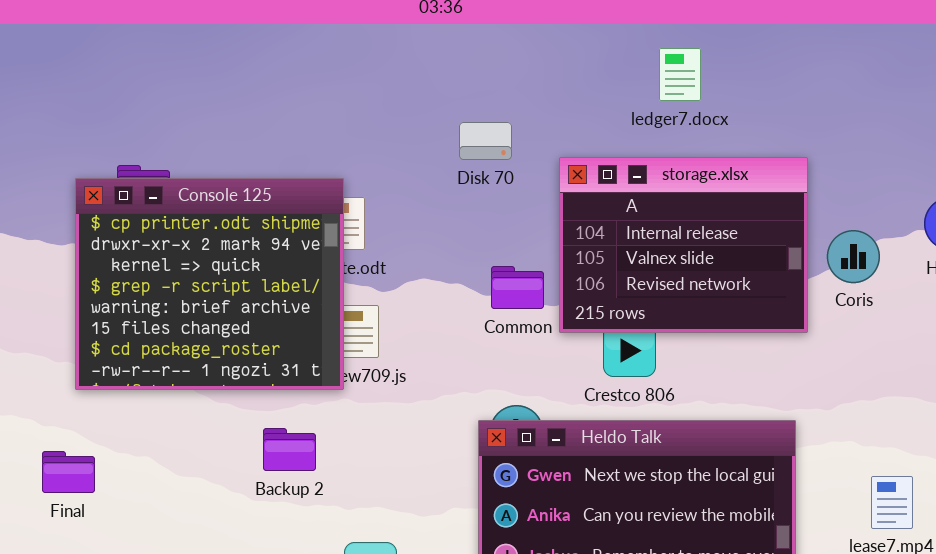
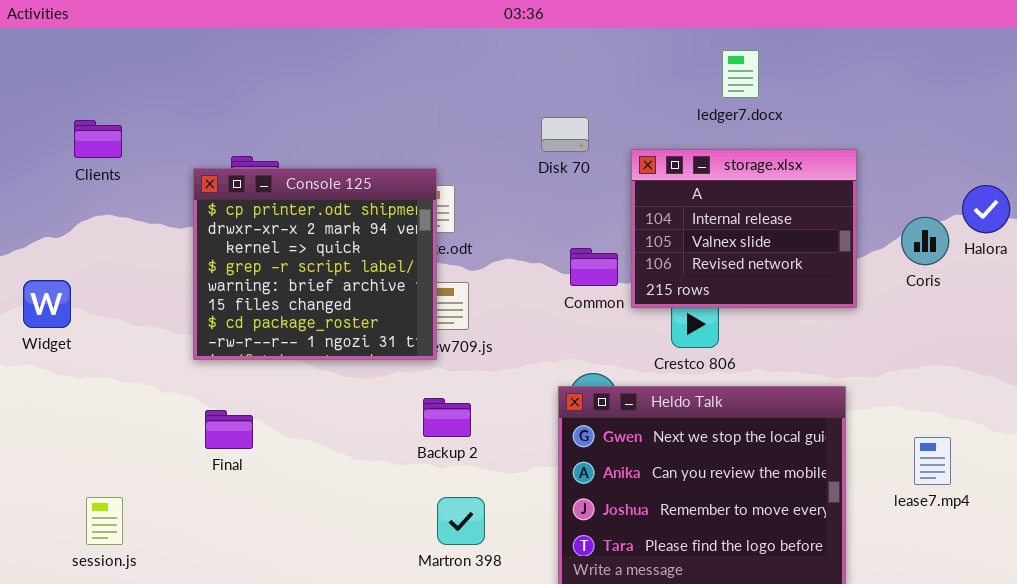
Coris: [827,230,880,283] -> [901,217,949,265], moved
Backup 2: [263,428,316,471] -> [423,398,471,437], moved
Final: [42,451,95,493] -> [205,410,253,449], moved

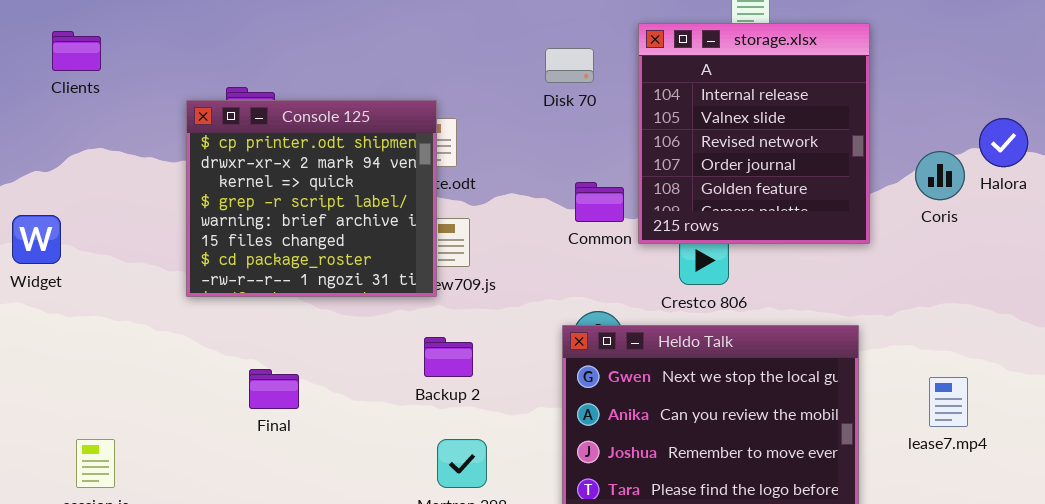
Clients: [74,120,122,158] -> [52,31,101,71], moved
storage.xlsx: [631,149,857,308] -> [638,23,870,244], resized
Final: [205,410,253,449] -> [249,369,299,409], moved

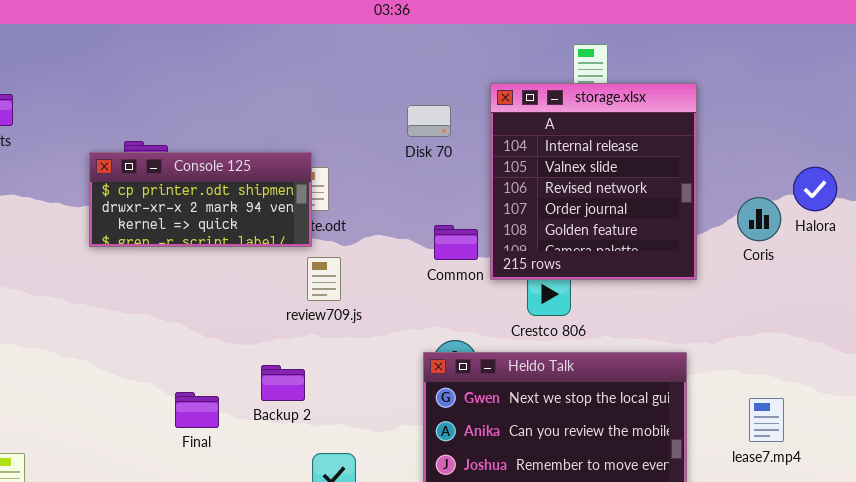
Console 125: [186,100,437,297] -> [89,152,312,247], resized
Backup 2: [424,337,473,377] -> [261,365,305,401], moved
Final: [249,369,299,409] -> [175,392,219,428], moved

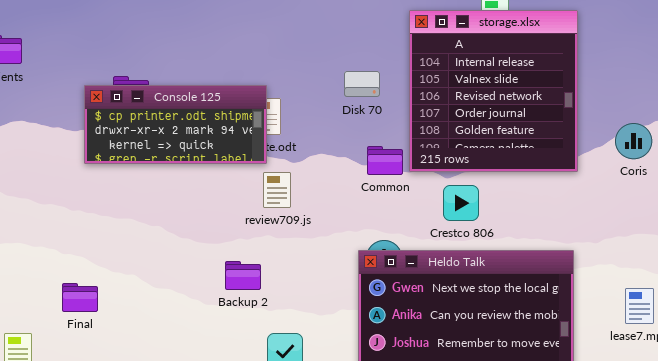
storage.xlsx: [490,83,697,280] -> [409,10,578,172], moved
Disk 70: [407,105,451,137] -> [344,71,380,97], moved
Final: [175,392,219,428] -> [62,283,98,312], moved

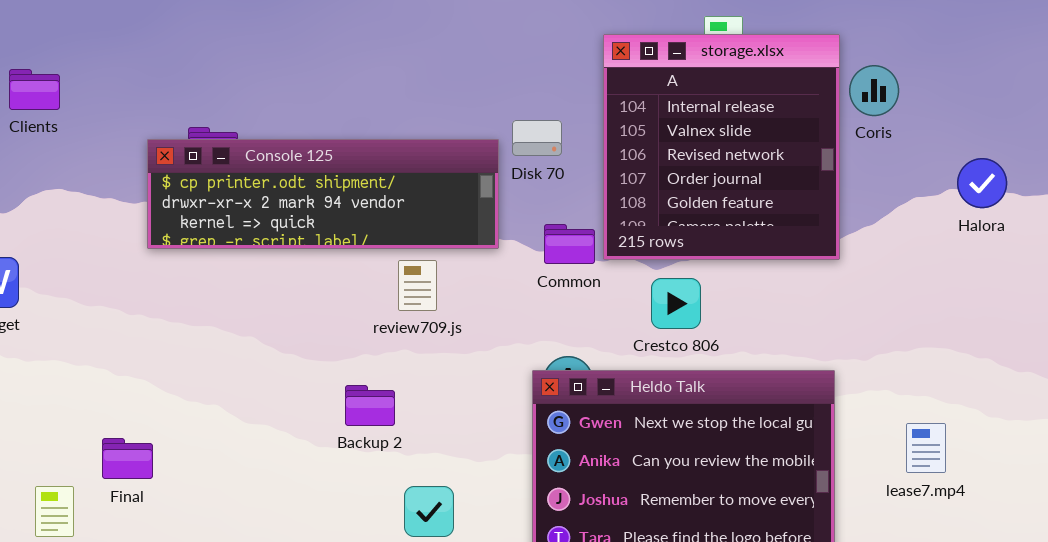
Console 125: [84,85,267,164] -> [147,139,499,249], resized
Coris: [615,123,652,159] -> [849,65,899,116], moved
Final: [62,283,98,312] -> [102,438,153,479], moved

